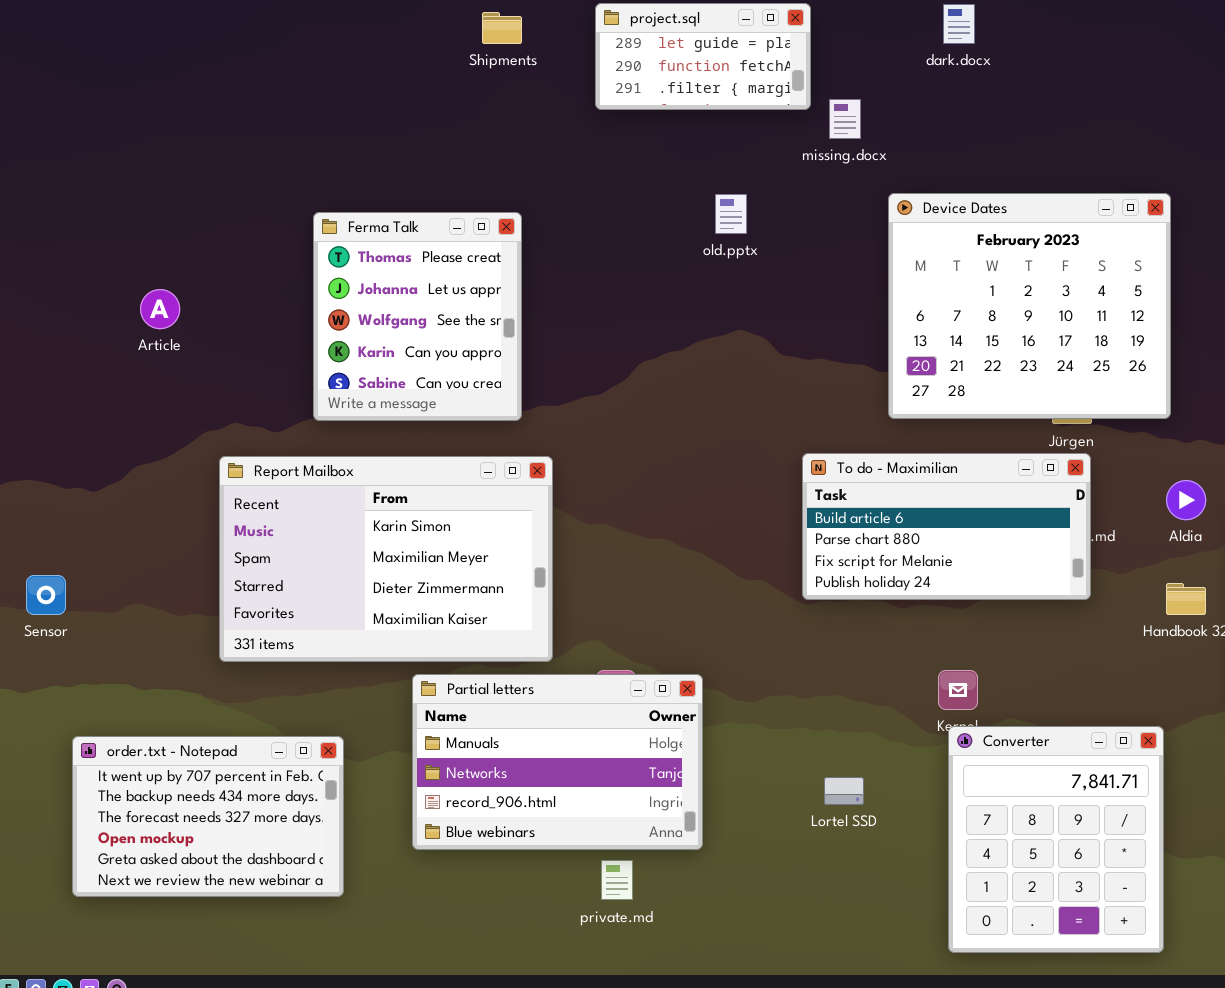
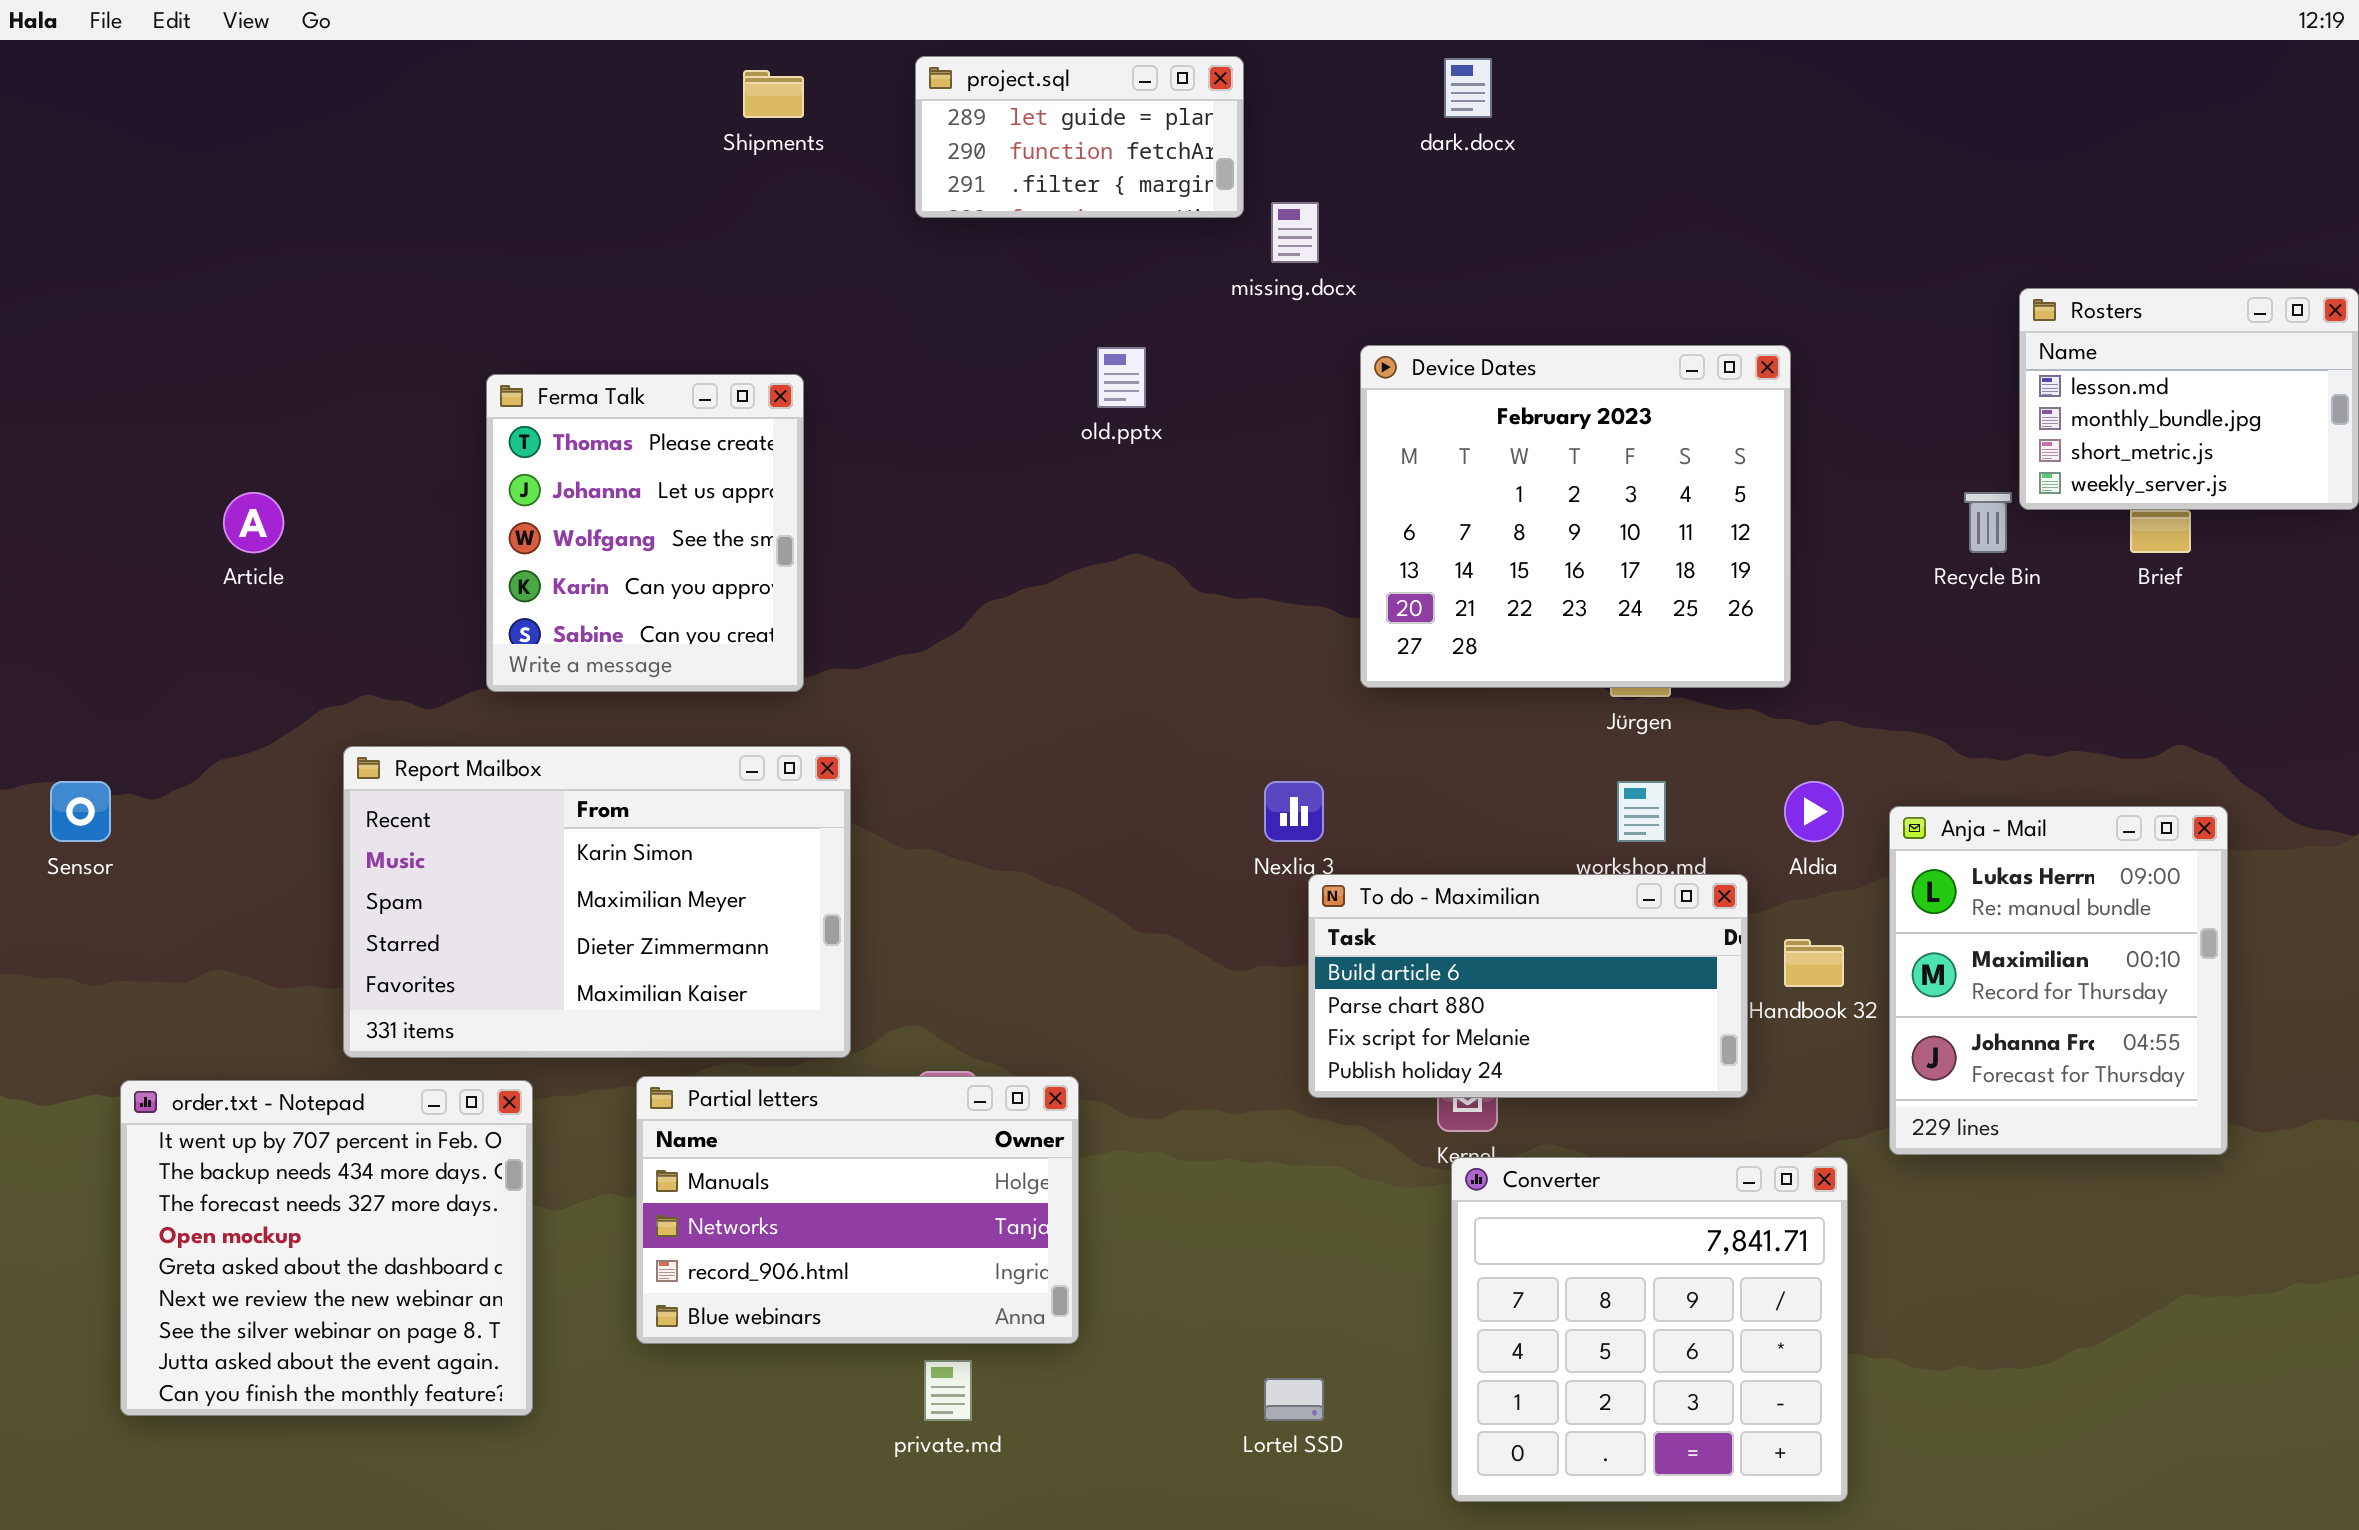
To do - Maximilian: [802,453,1091,600] -> [1308,874,1748,1098], moved
Sensor: [26,575,66,615] -> [50,781,111,842], moved
Converter: [948,726,1164,953] -> [1451,1157,1848,1502], resized
order.txt - Notepad: [72,736,344,897] -> [120,1080,533,1416], resized
Lortel SSD: [824,777,864,805] -> [1264,1378,1324,1421], moved

